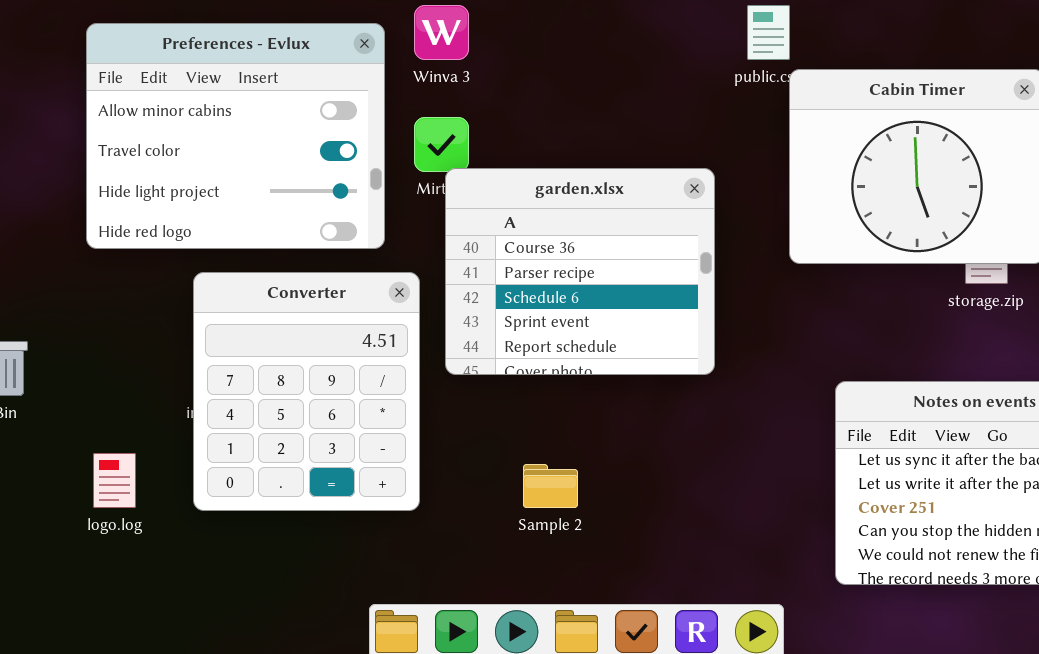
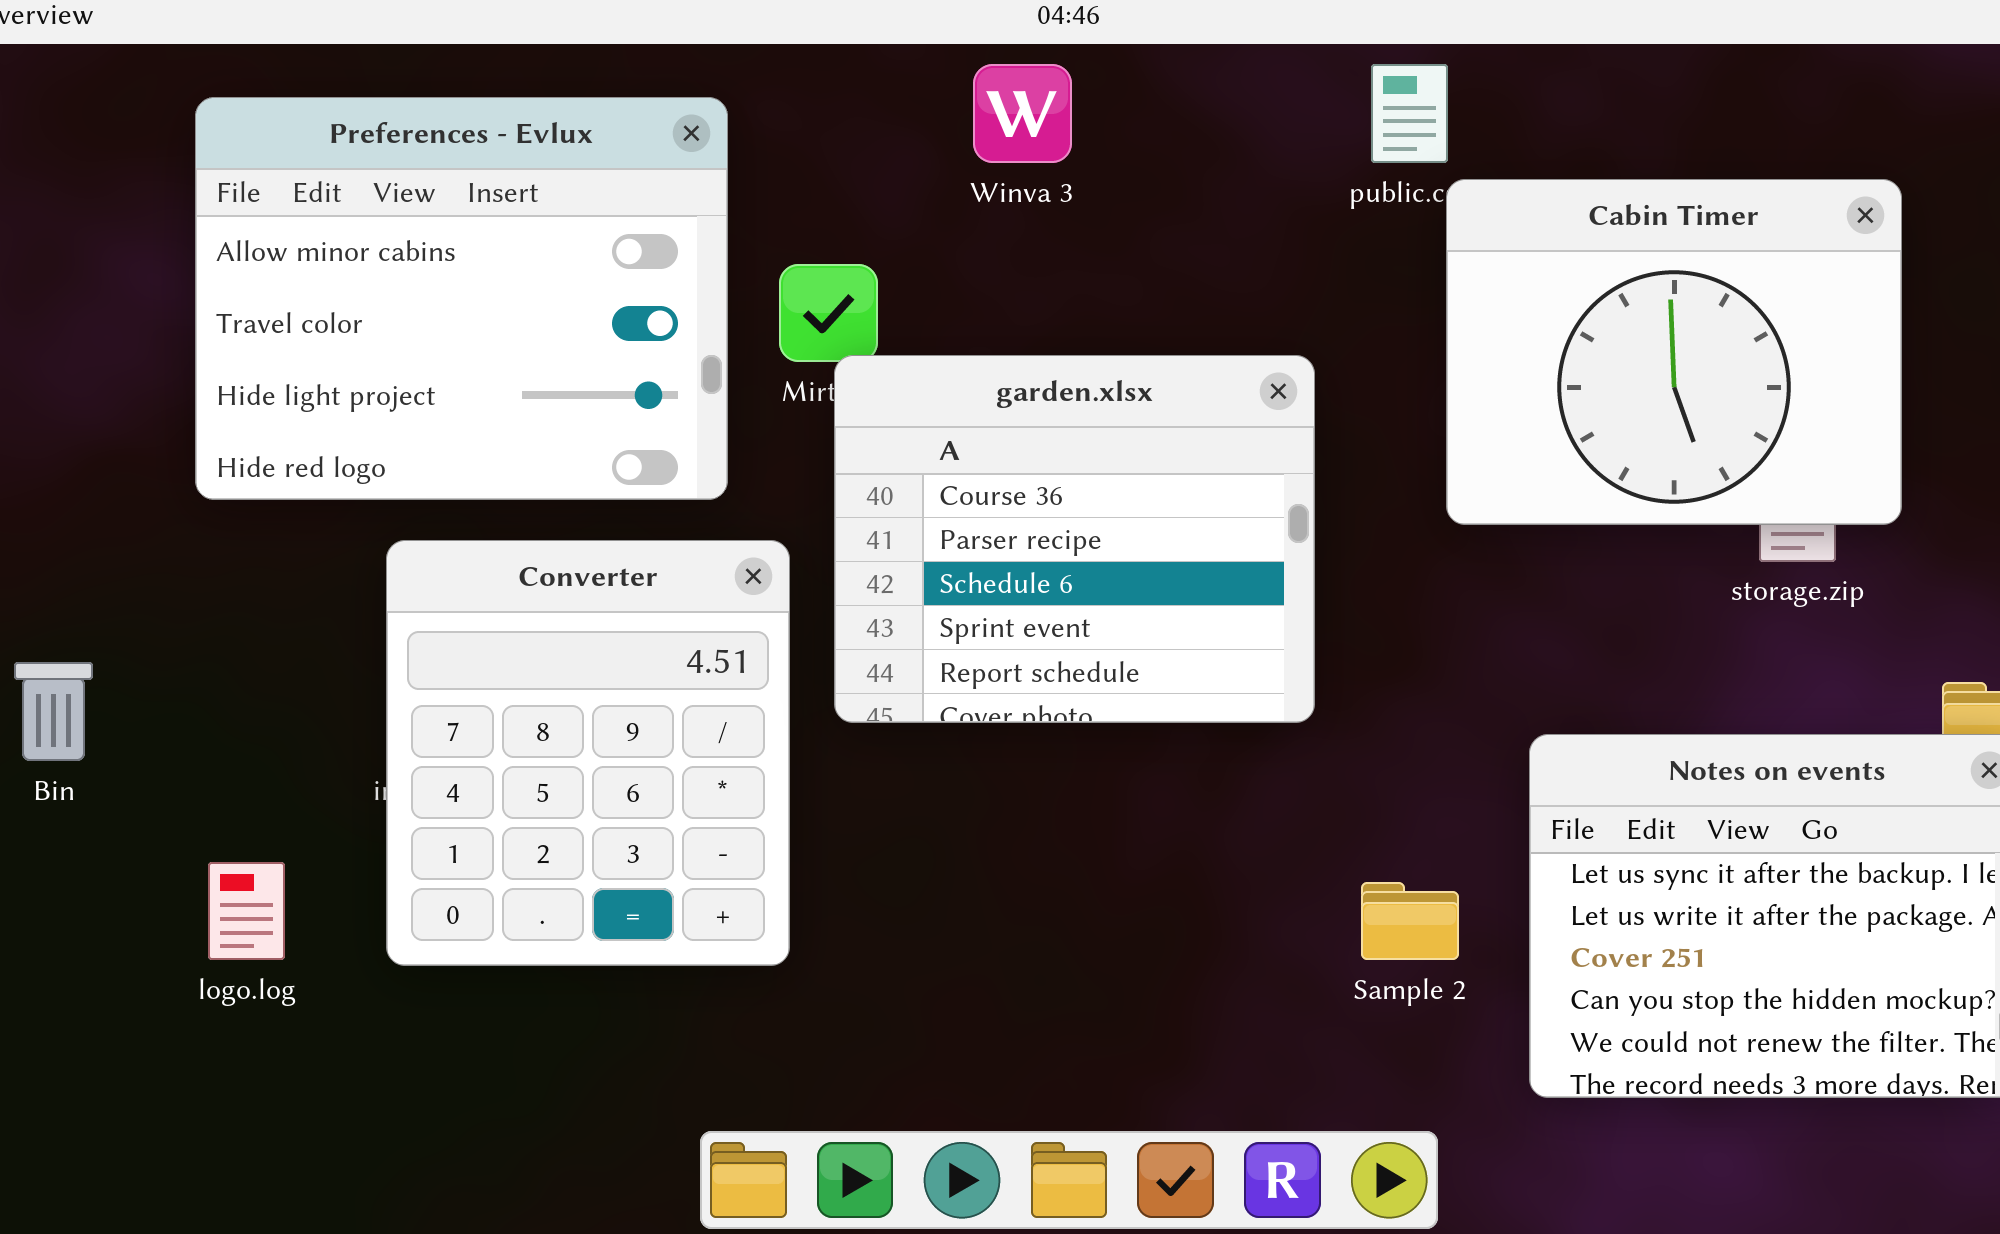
Winva 3: [414,5,469,60] -> [973,64,1072,163], moved
Sample 2: [523,464,578,508] -> [1361,882,1459,960], moved

